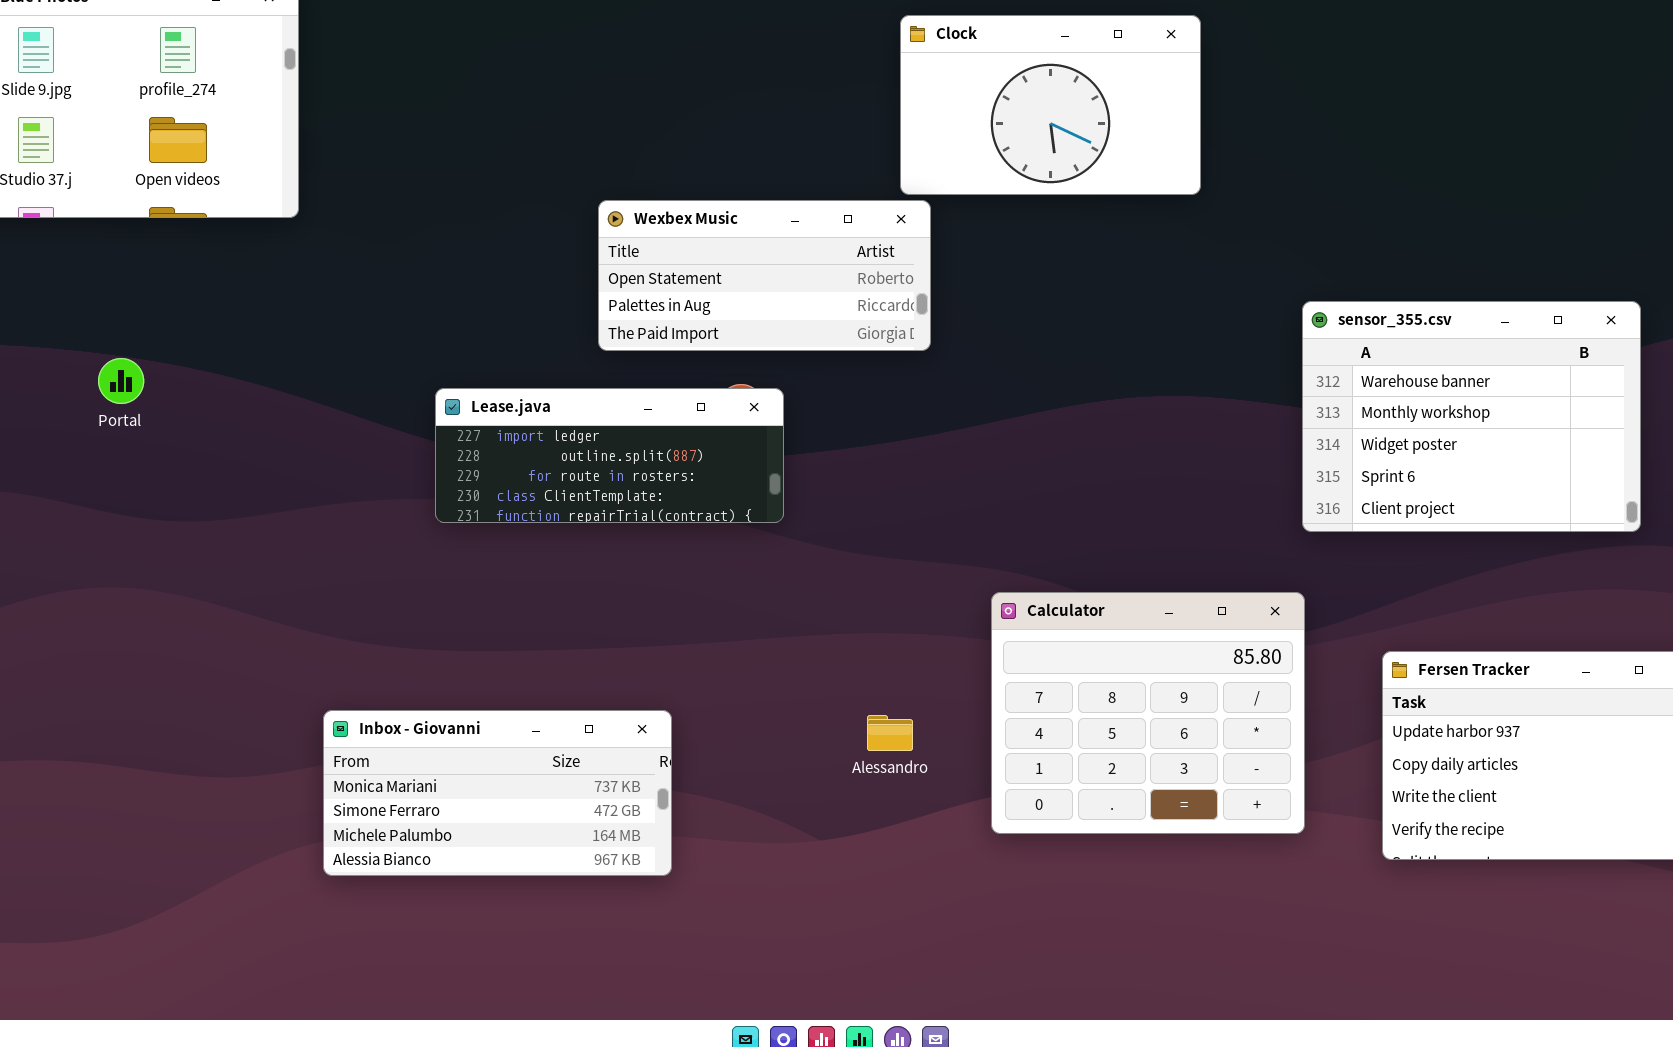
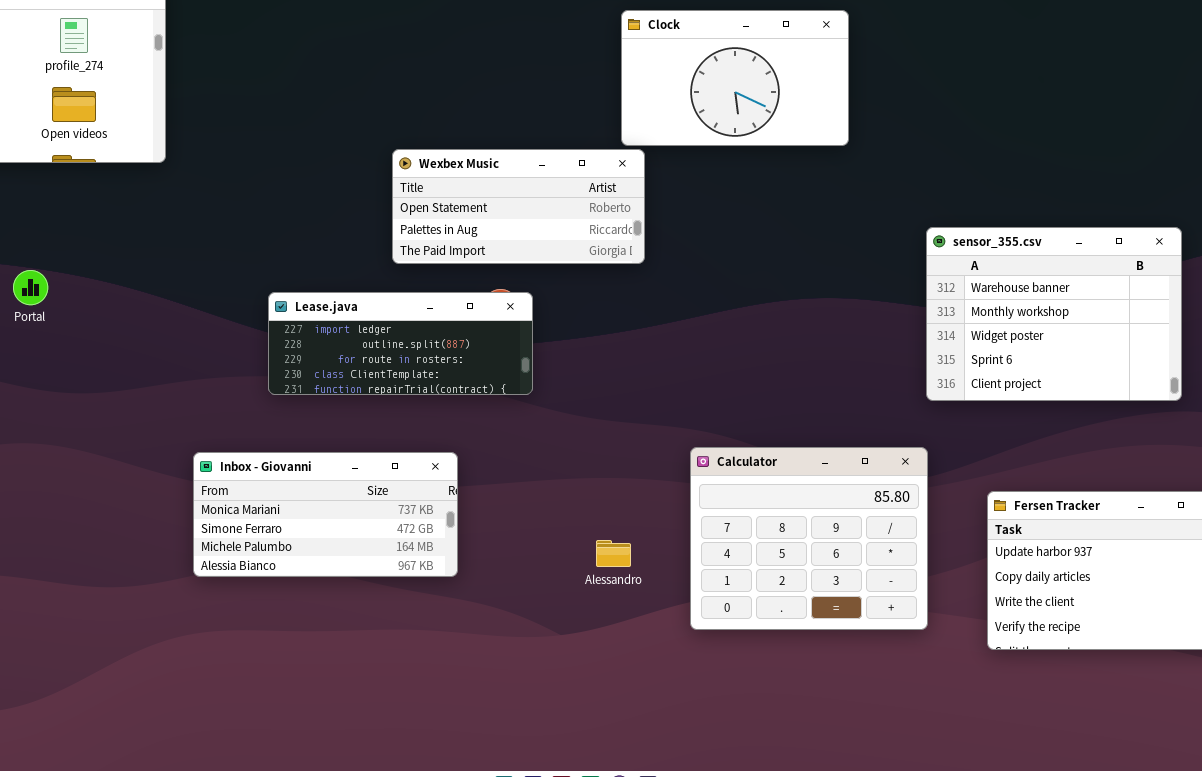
Inbox - Giovanni: [323,710,672,876] -> [193,452,458,577], moved

